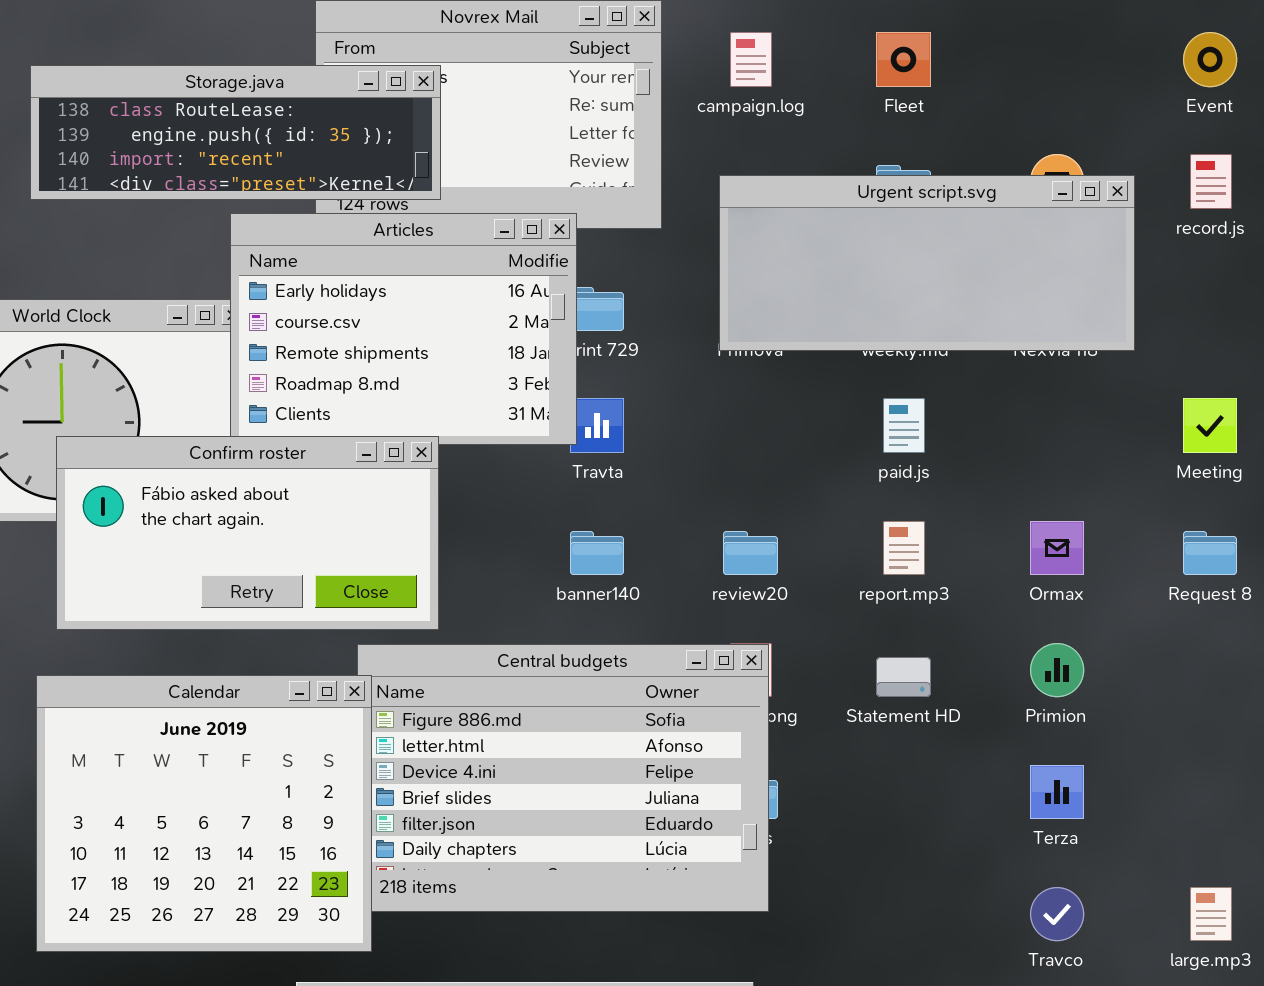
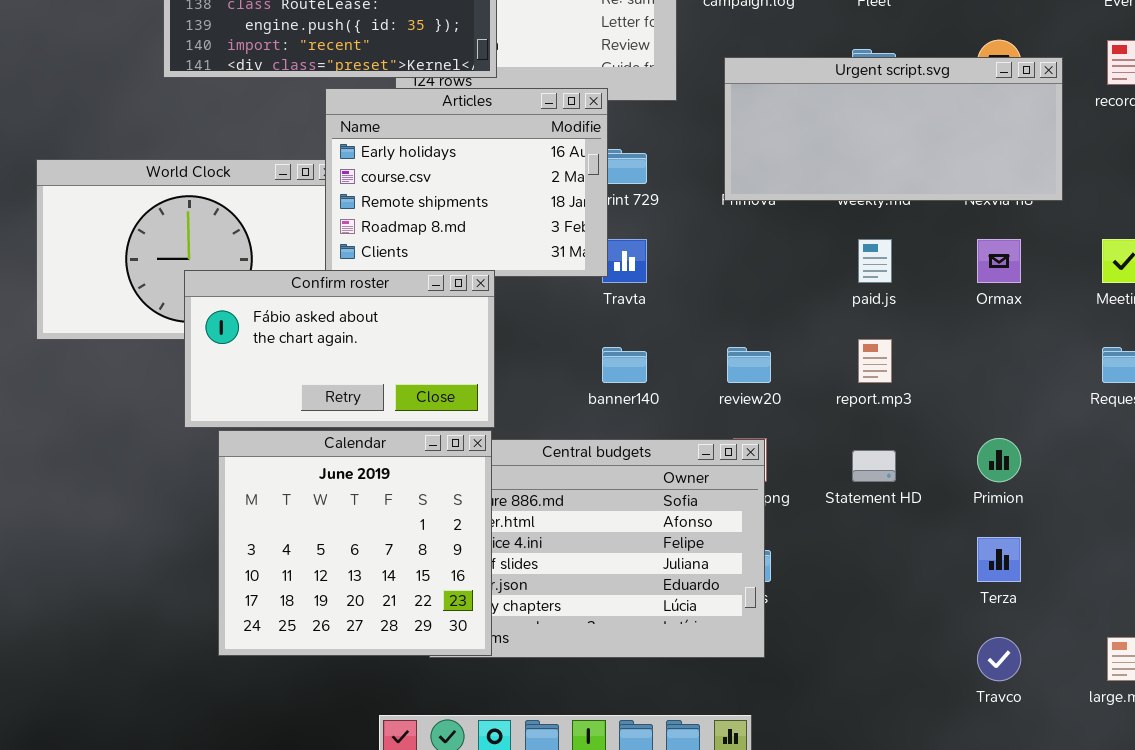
Ormax: [1030,521,1084,575] -> [977,239,1021,283], moved
Calendar: [36,675,372,952] -> [218,430,492,656], moved

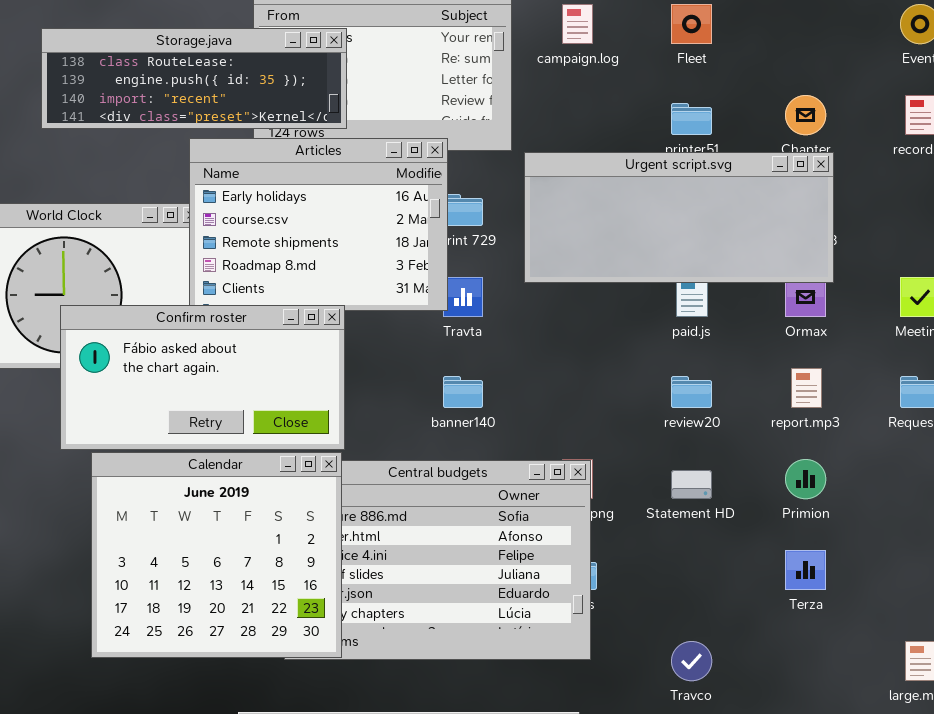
Urgent script.svg: [724,57,1063,201] -> [524,152,834,283], moved
report.mp3: [858,339,892,383] -> [791,368,822,408], moved
review20: [727,347,771,383] -> [671,376,712,408], moved
Travco: [977,637,1021,681] -> [671,641,712,681], moved

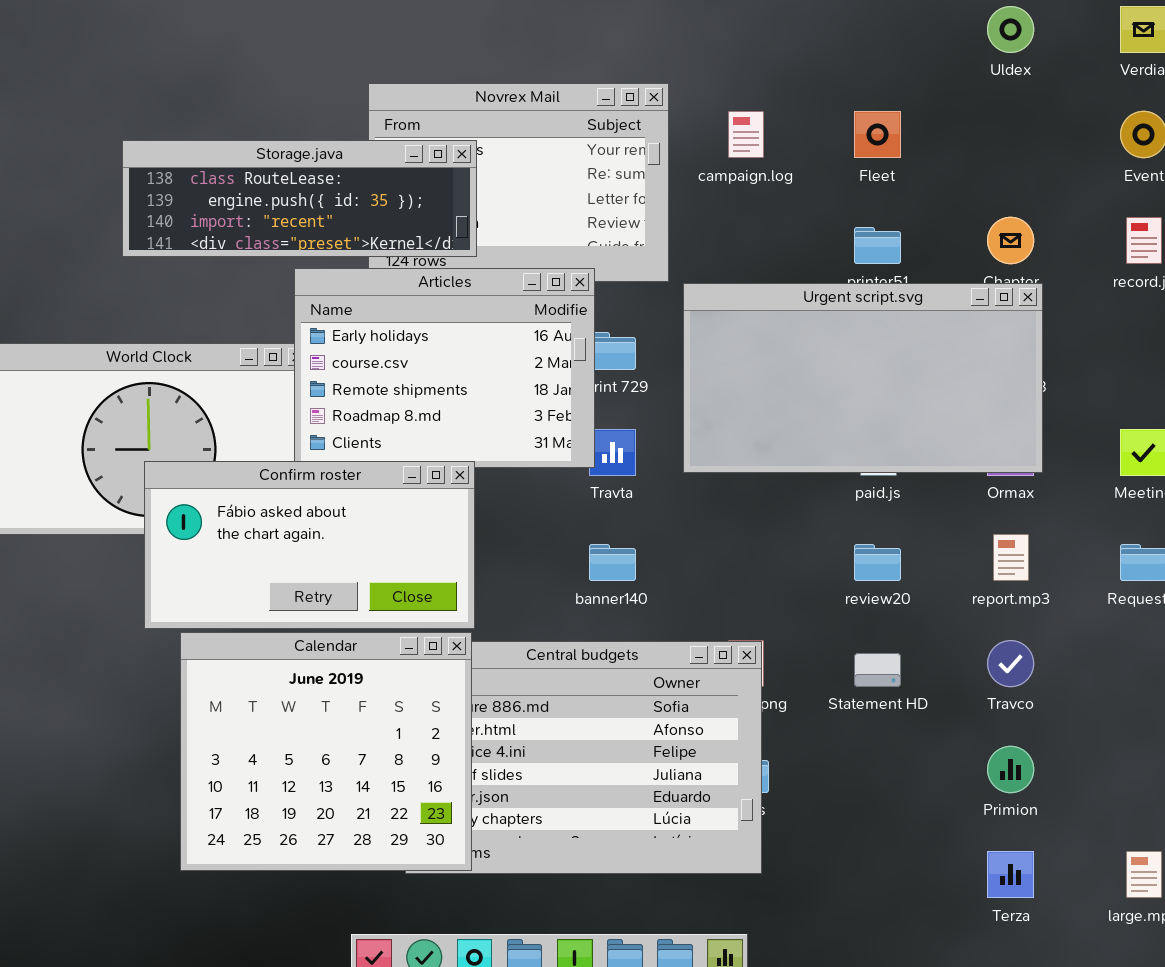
Urgent script.svg: [524,152,834,283] -> [683,283,1043,473], resized
Primion: [785,459,826,499] -> [987,746,1034,793], moved
Terza: [785,550,826,590] -> [987,851,1034,898], moved
Travco: [671,641,712,681] -> [987,640,1034,687], moved

